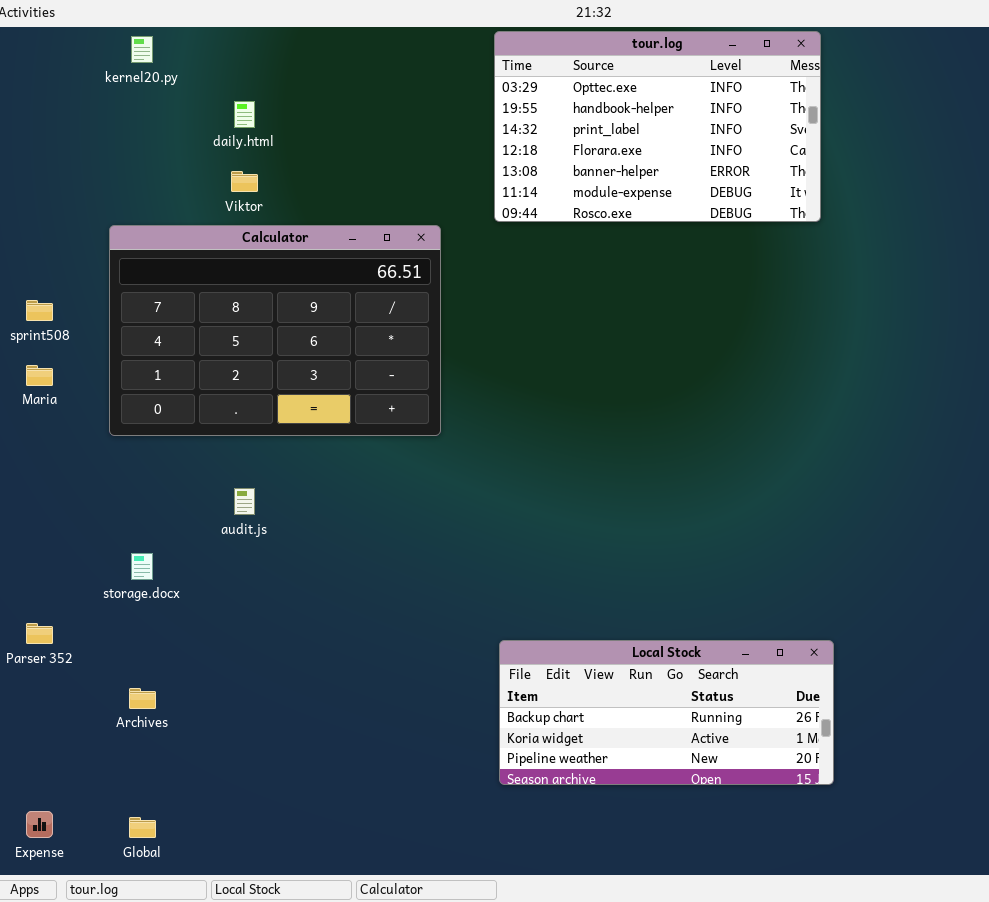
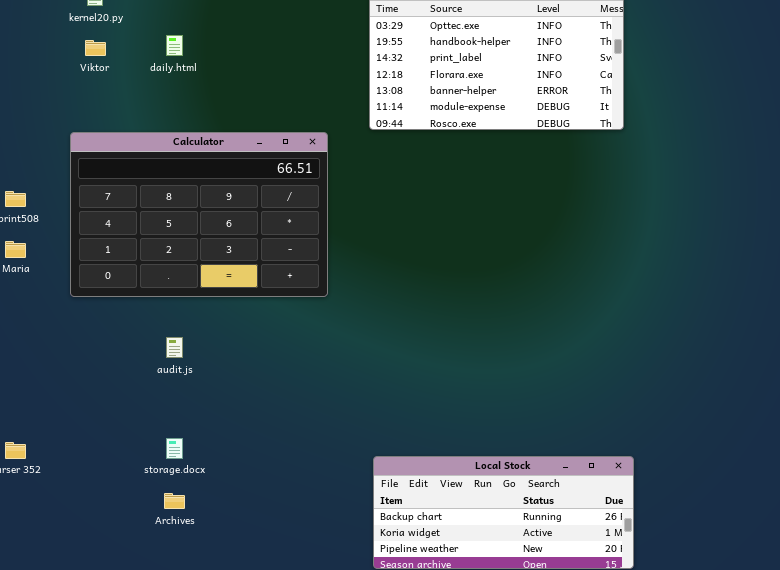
Viktor: [231,171,258,192] -> [85,40,106,56], moved
storage.docx: [131,553,153,580] -> [166,438,183,459], moved
Archives: [129,688,156,709] -> [164,493,185,509], moved

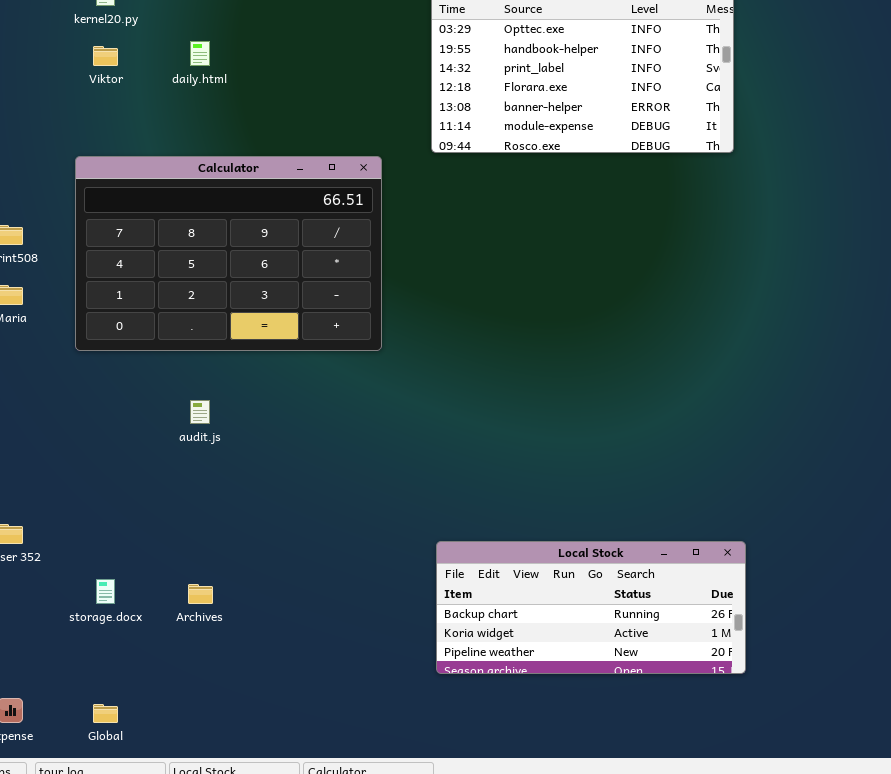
storage.docx: [166,438,183,459] -> [96,579,115,604], moved

